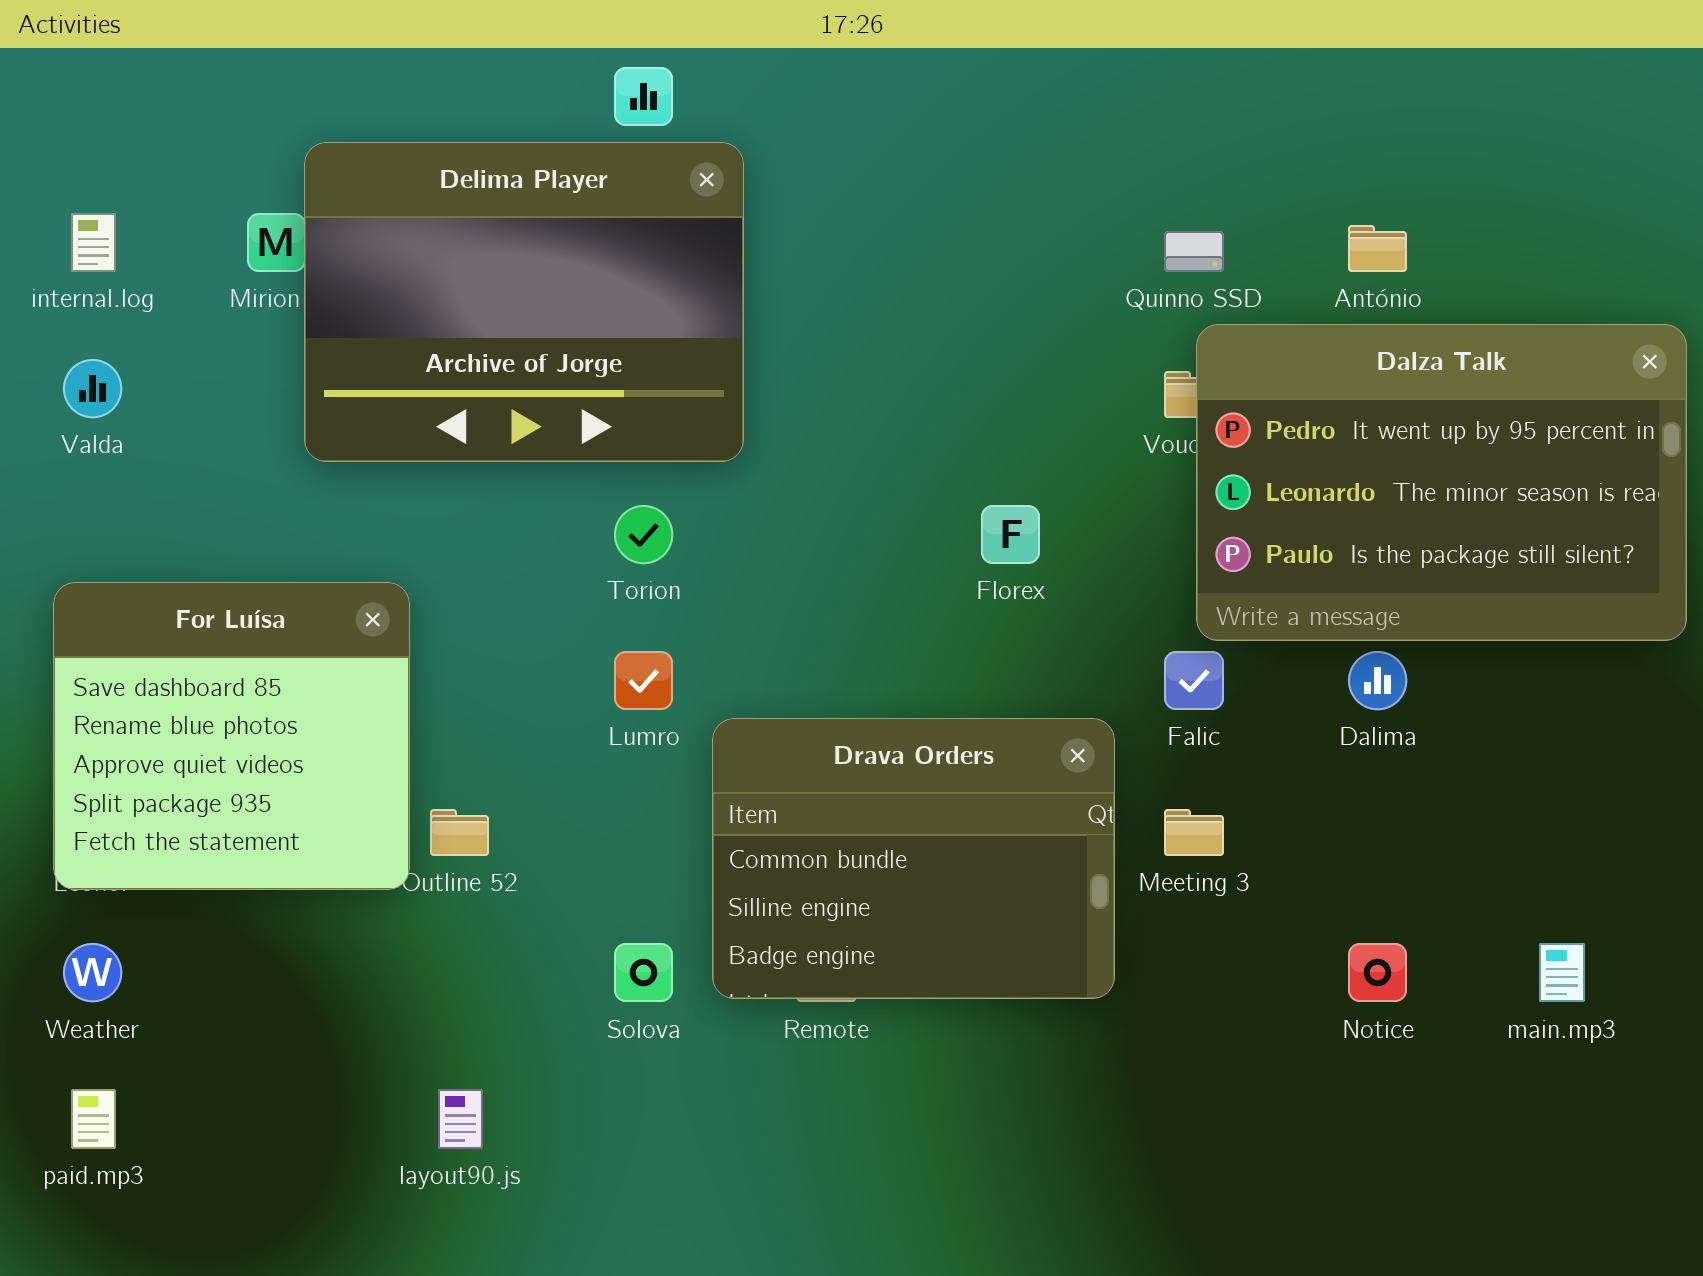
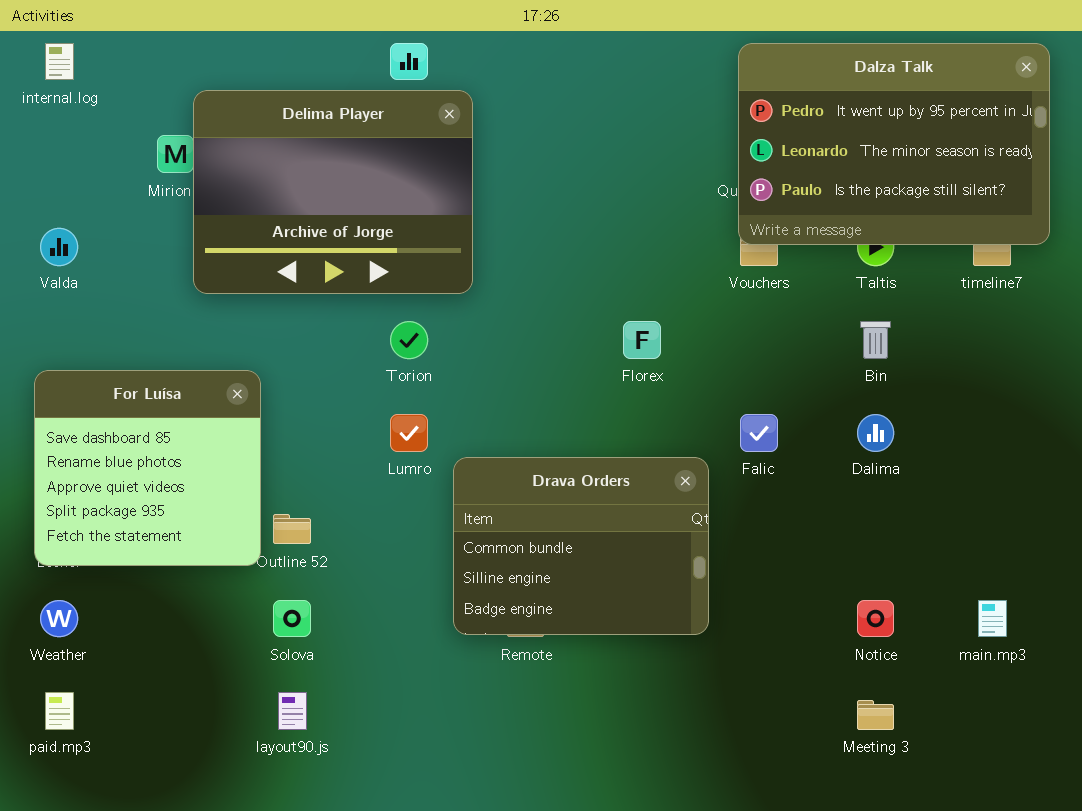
internal.log: [71,213,116,272] -> [45,43,74,80], moved
Dalza Talk: [1196,324,1687,641] -> [738,43,1050,245], moved
Meeting 3: [1164,809,1224,856] -> [857,700,894,730], moved
Solova: [614,943,673,1002] -> [273,600,311,637], moved

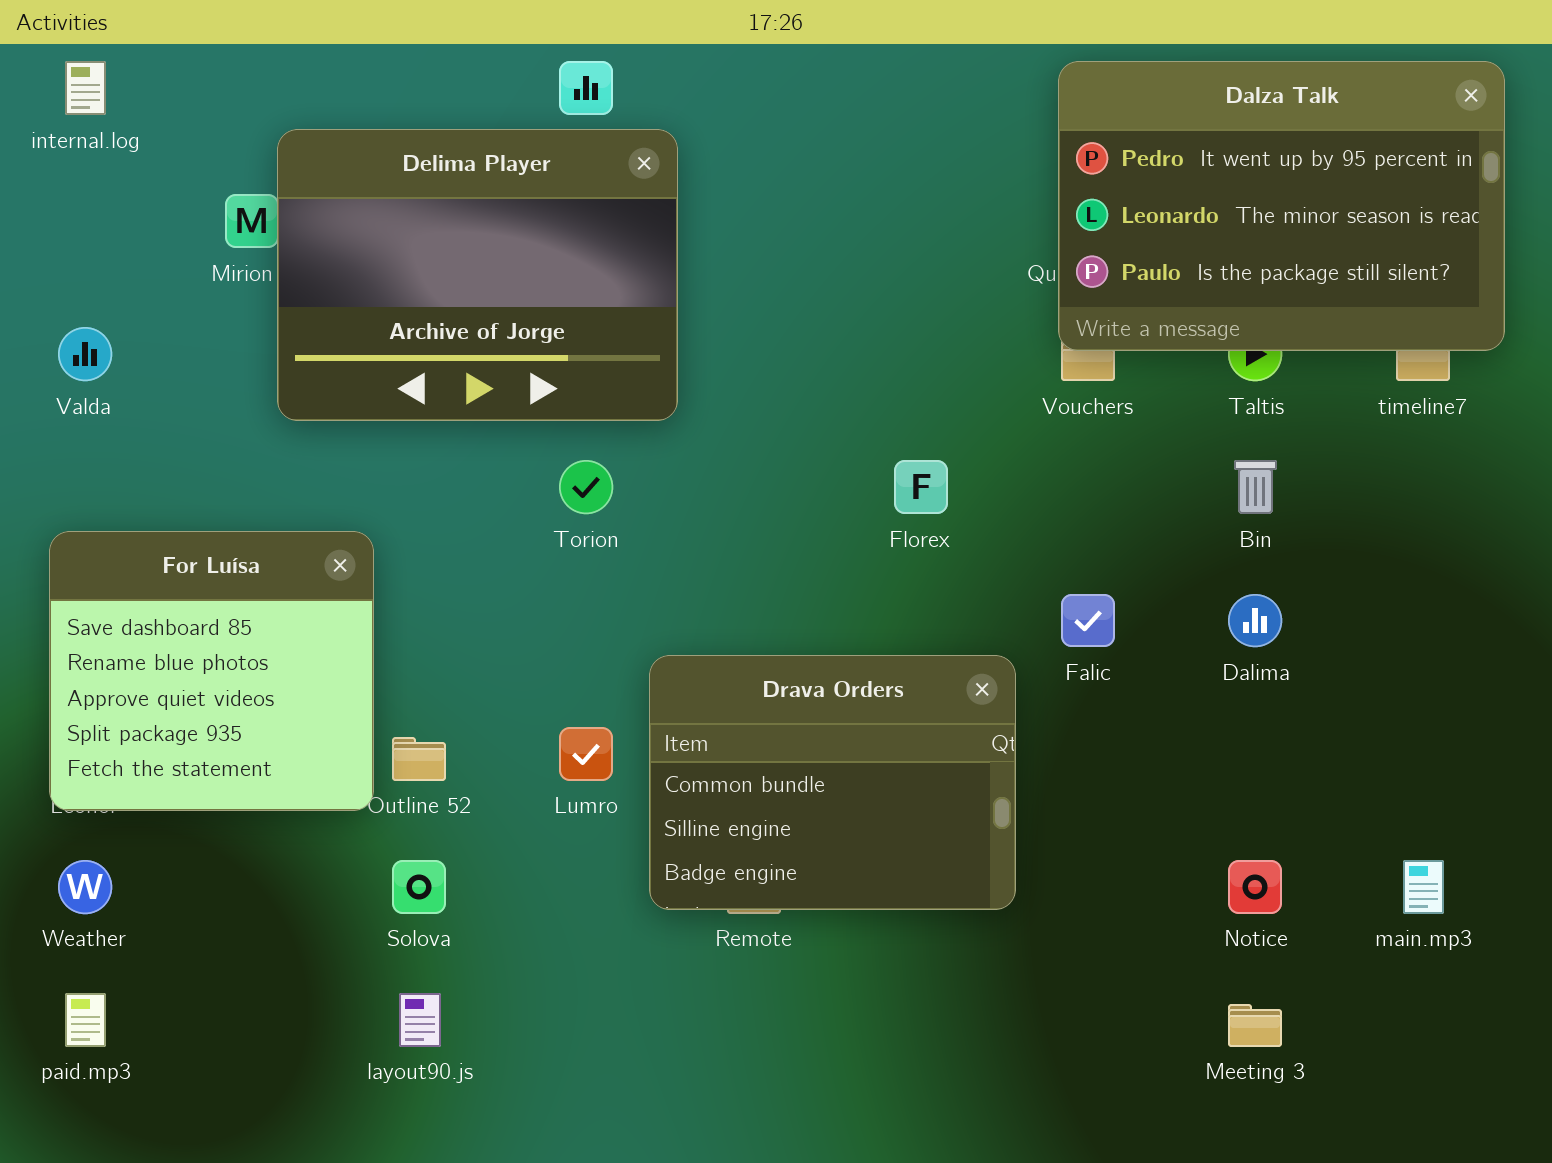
Lumro: [390,414,428,452] -> [559,727,613,781], moved

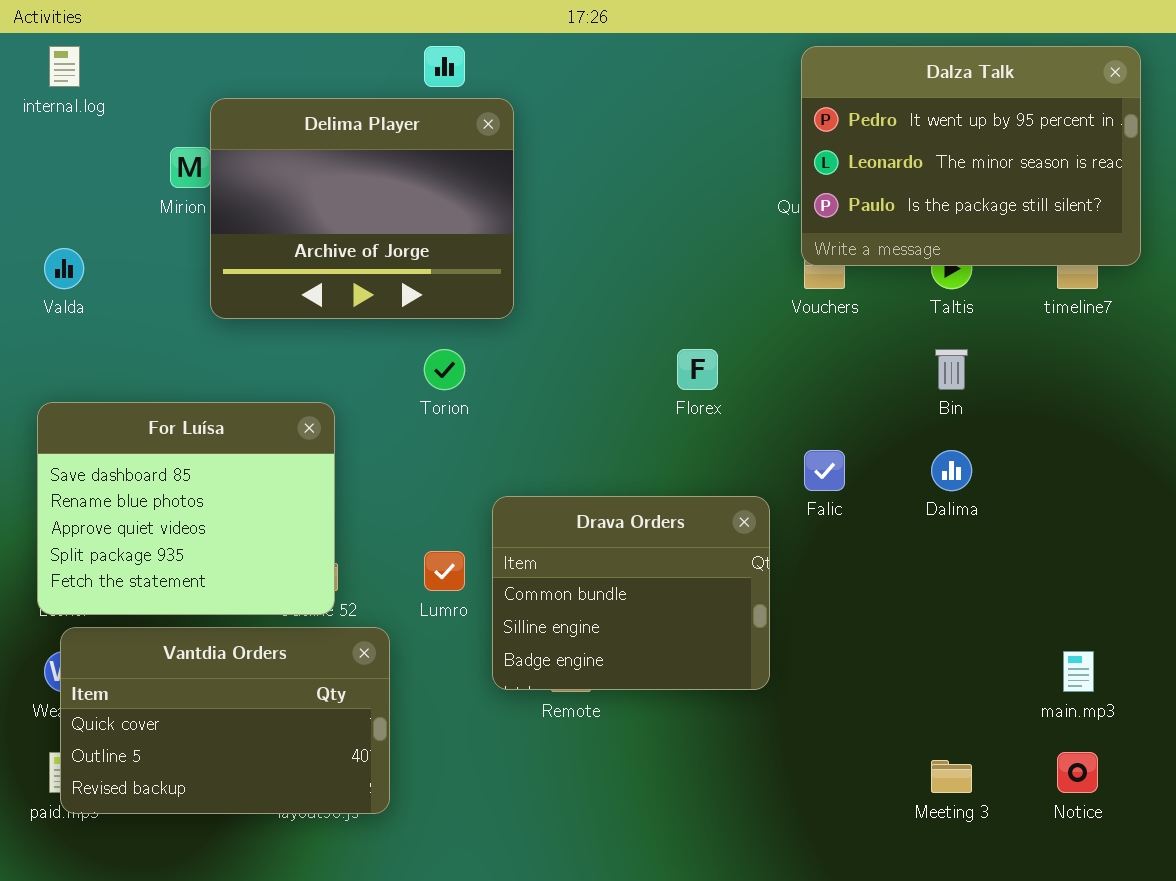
For Luísa: [49,531,374,811] -> [37,402,335,615], resized
Vantdia Orders: none -> [60,627,390,814], opened
Notice: [1228,860,1282,914] -> [1057,752,1098,793], moved

